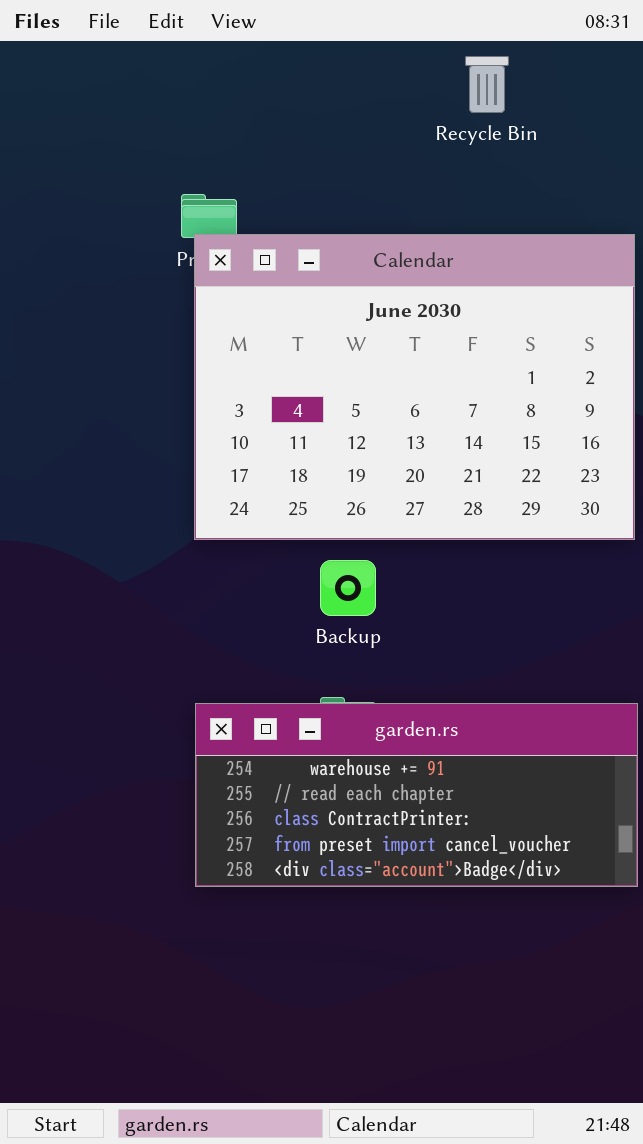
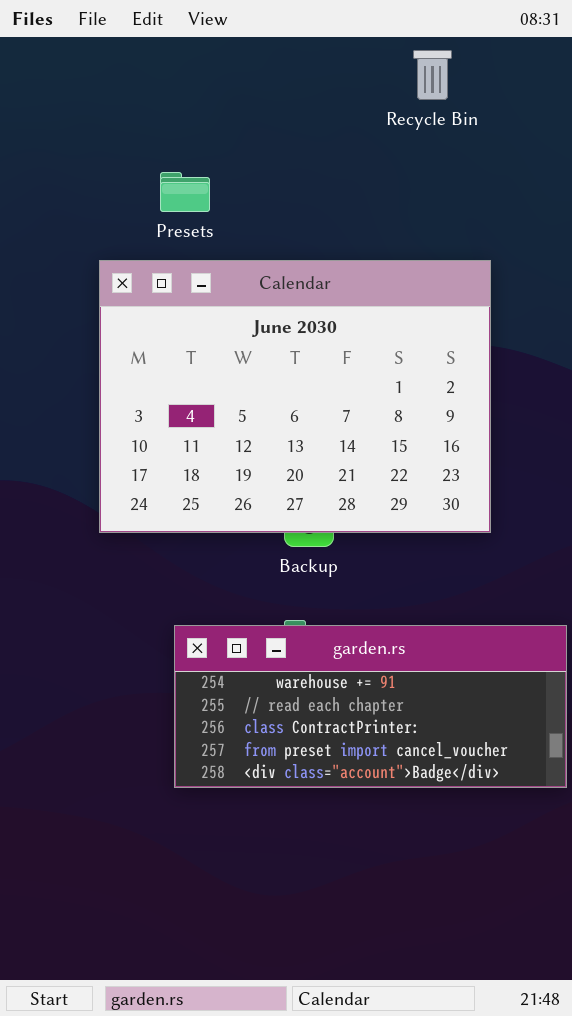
Calendar: [194,234,635,540] -> [99,260,491,533], moved

